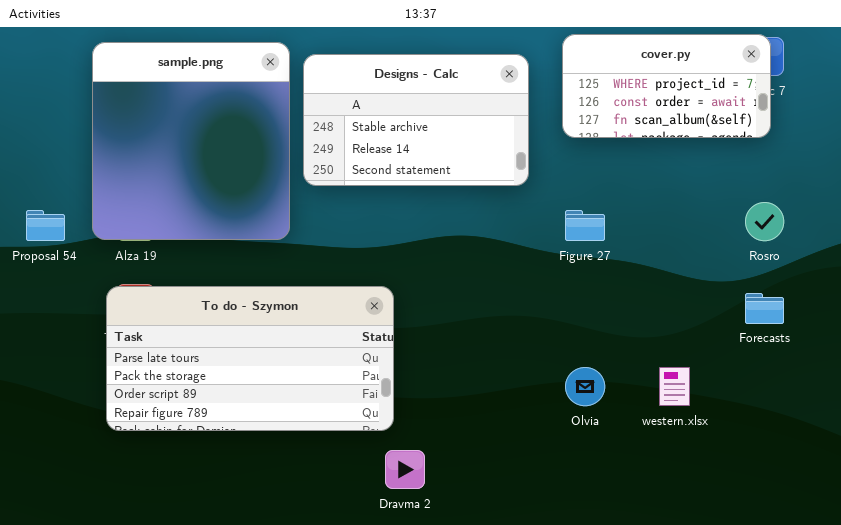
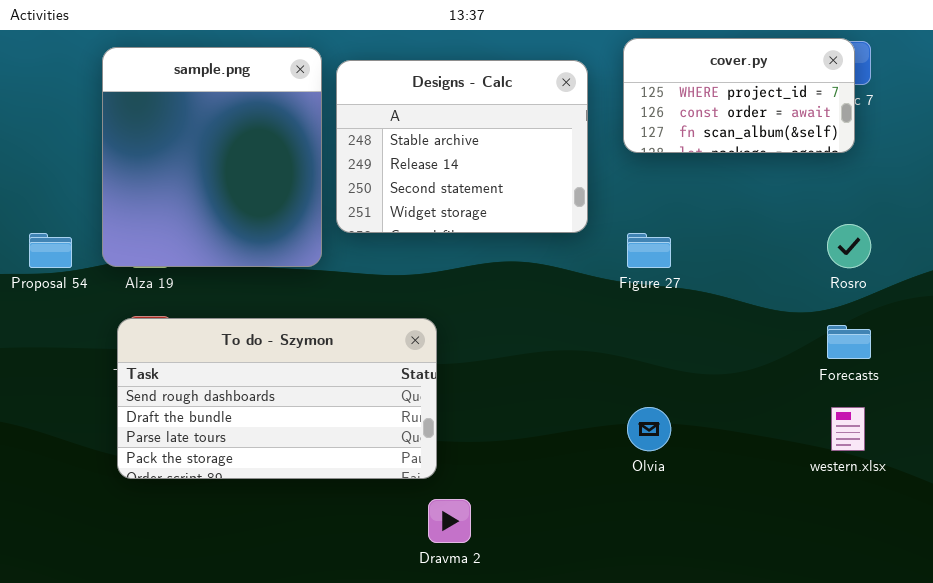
Designs - Calc: [303,54,529,186] -> [336,60,588,233], resized
To do - Szymon: [106,286,394,431] -> [117,318,437,479], scrolled up 2 rows
western.xlsx: [659,367,690,406] -> [831,407,865,451], moved

